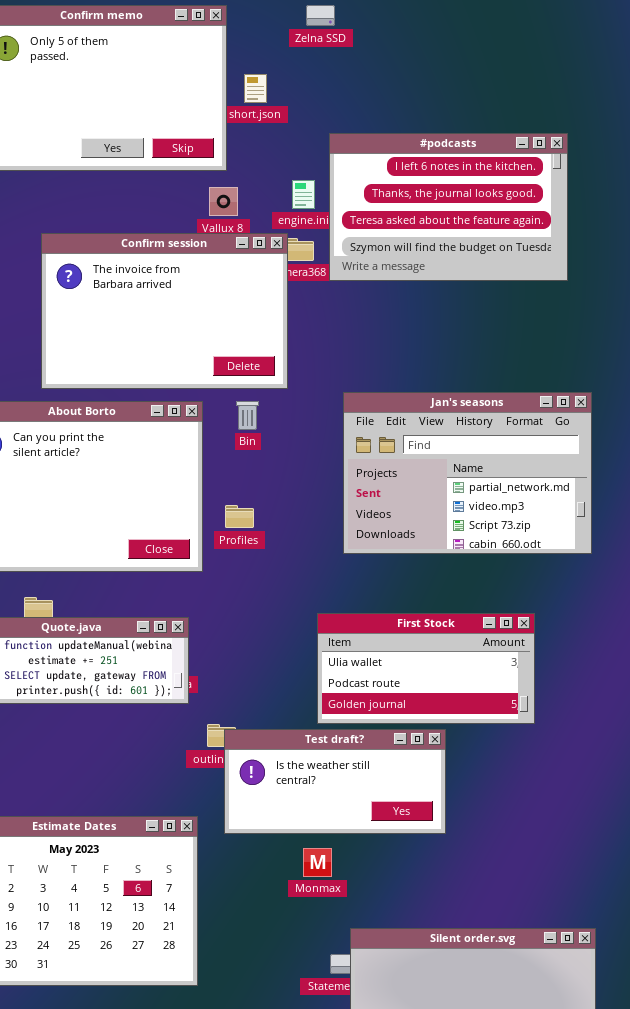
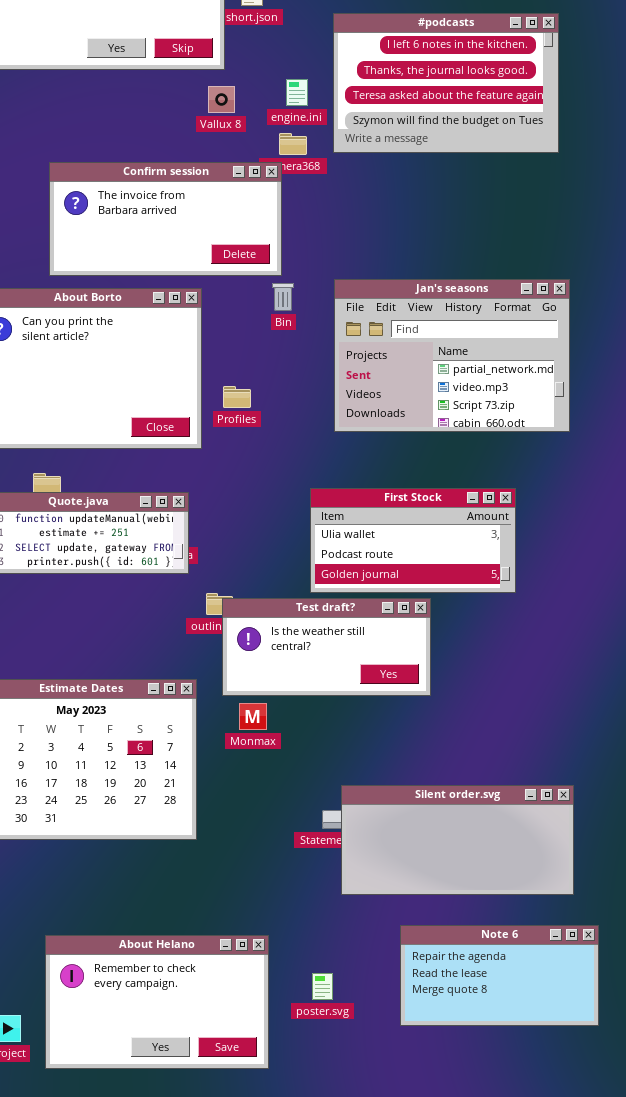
#podcasts: [329,133,568,281] -> [333,13,559,153], moved
Confirm session: [41,233,288,389] -> [49,162,282,276], resized
Bin: [236,401,259,430] -> [272,283,294,311], moved
Monmax: [303,848,332,877] -> [239,703,267,730], moved

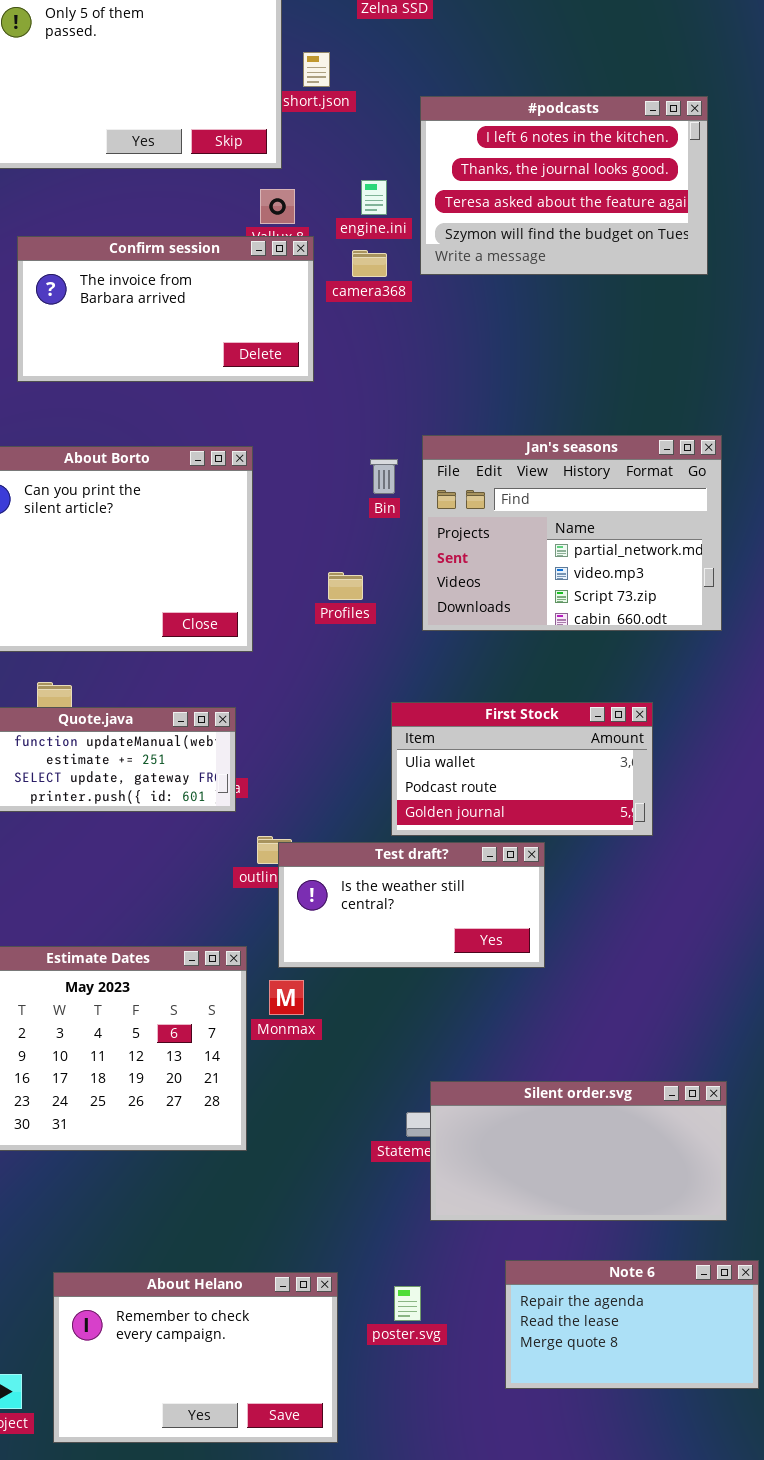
Confirm session: [49,162,282,276] -> [17,236,314,382], moved
Bin: [272,283,294,311] -> [370,459,398,494], moved
Profiles: [223,386,251,408] -> [328,572,363,600], moved
Monmax: [239,703,267,730] -> [269,980,304,1015], moved
poster.svg: [312,973,333,1000] -> [394,1286,421,1321], moved

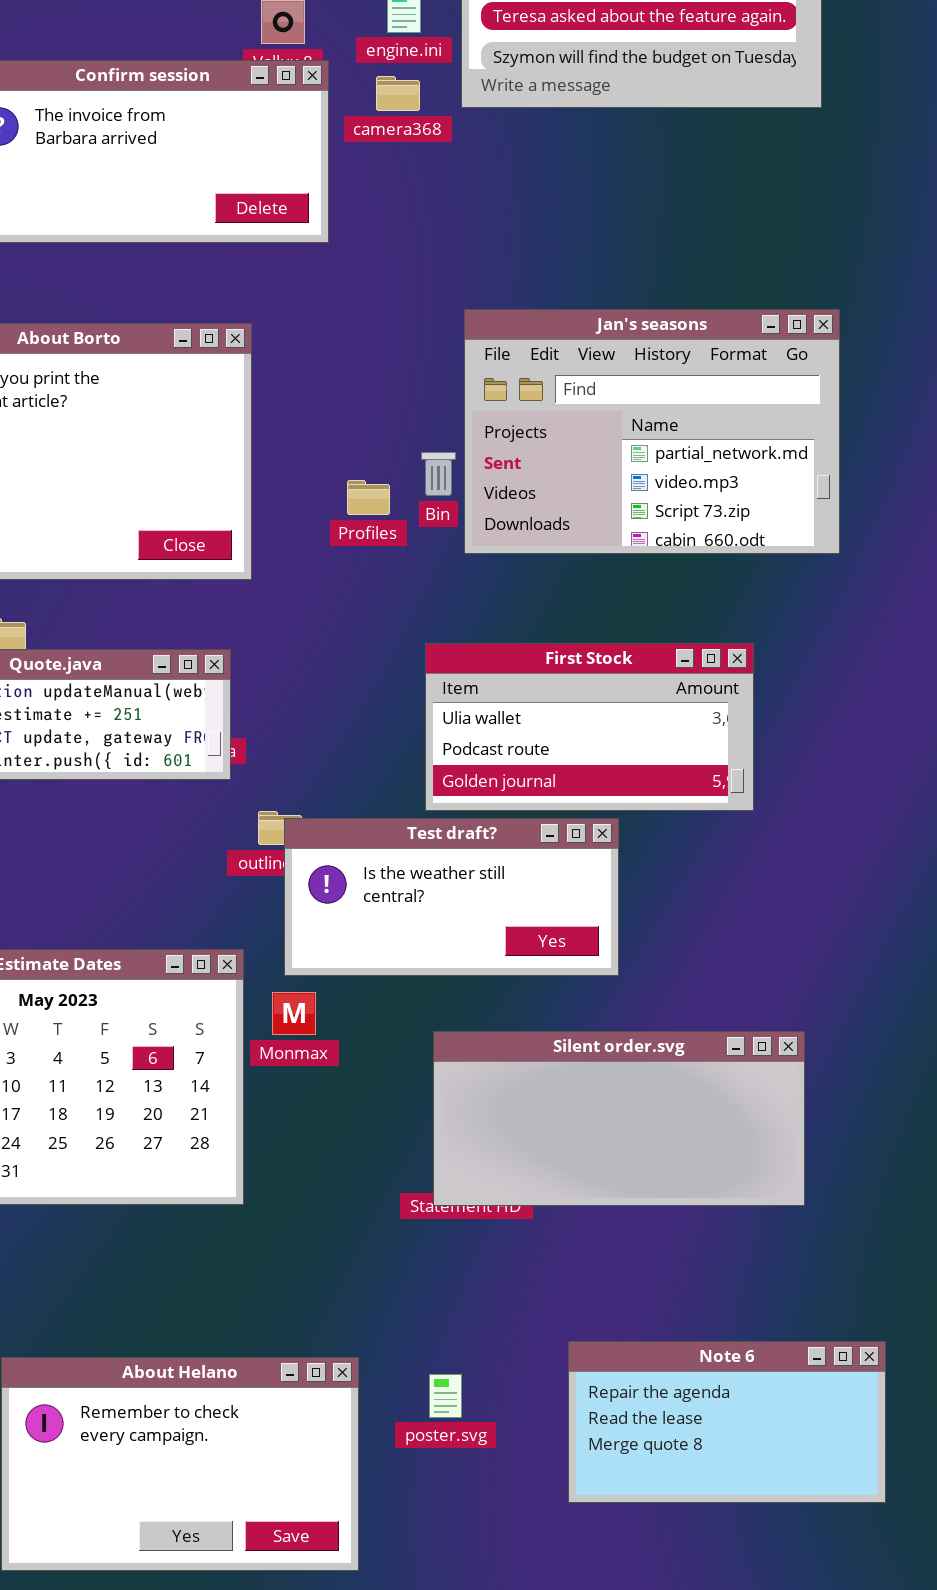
Bin: [370,459,398,494] -> [421,452,456,496], moved
Silent order.svg: [430,1081,727,1221] -> [433,1031,805,1206], moved

